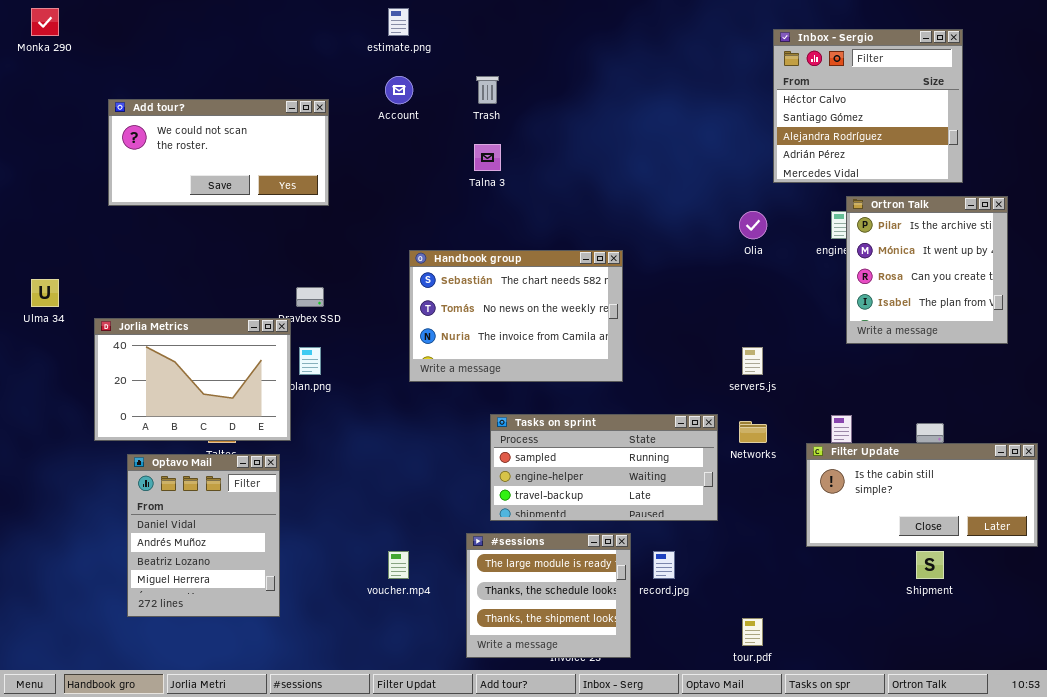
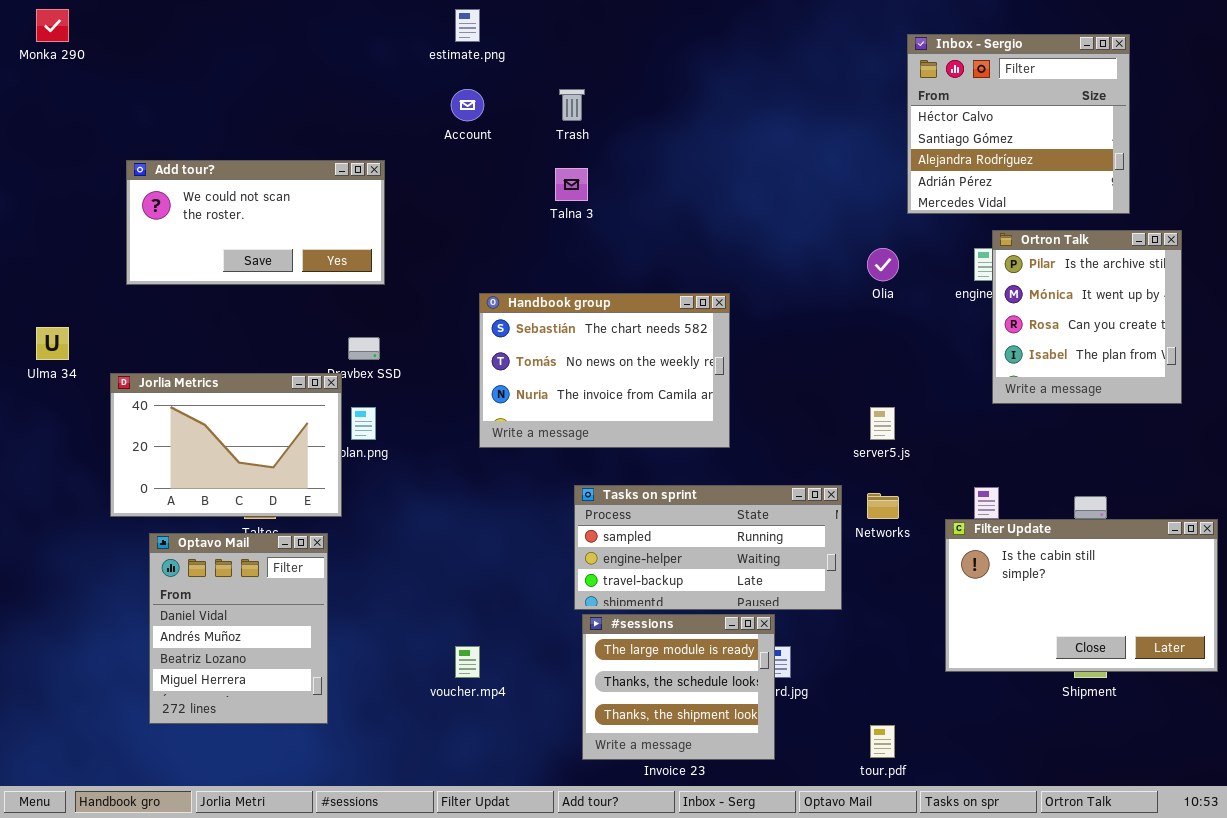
Add tour?: [108,99,329,206] -> [126,160,385,285], moved
Filter Update: [806,443,1038,547] -> [945,519,1218,672], resized
#sessions: [466,533,631,658] -> [582,614,775,760], moved

